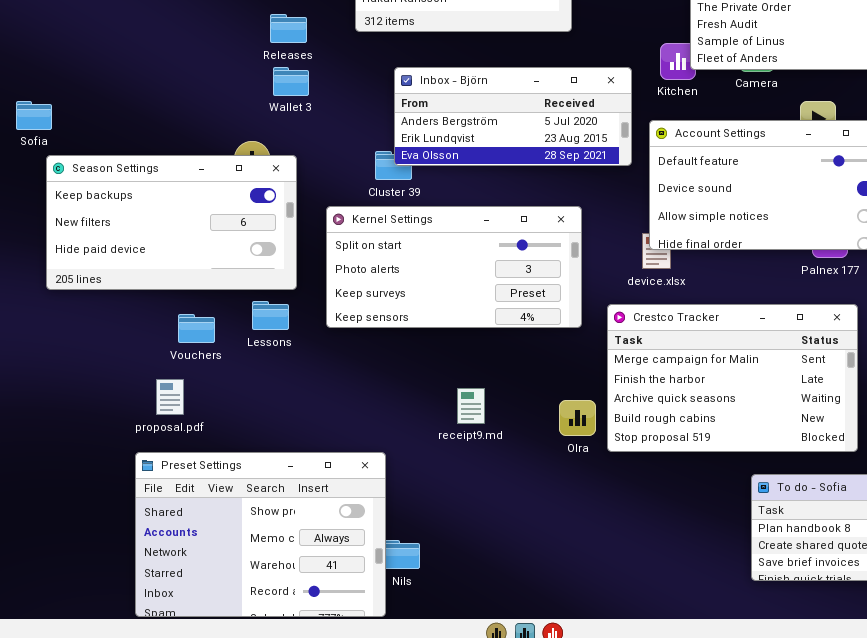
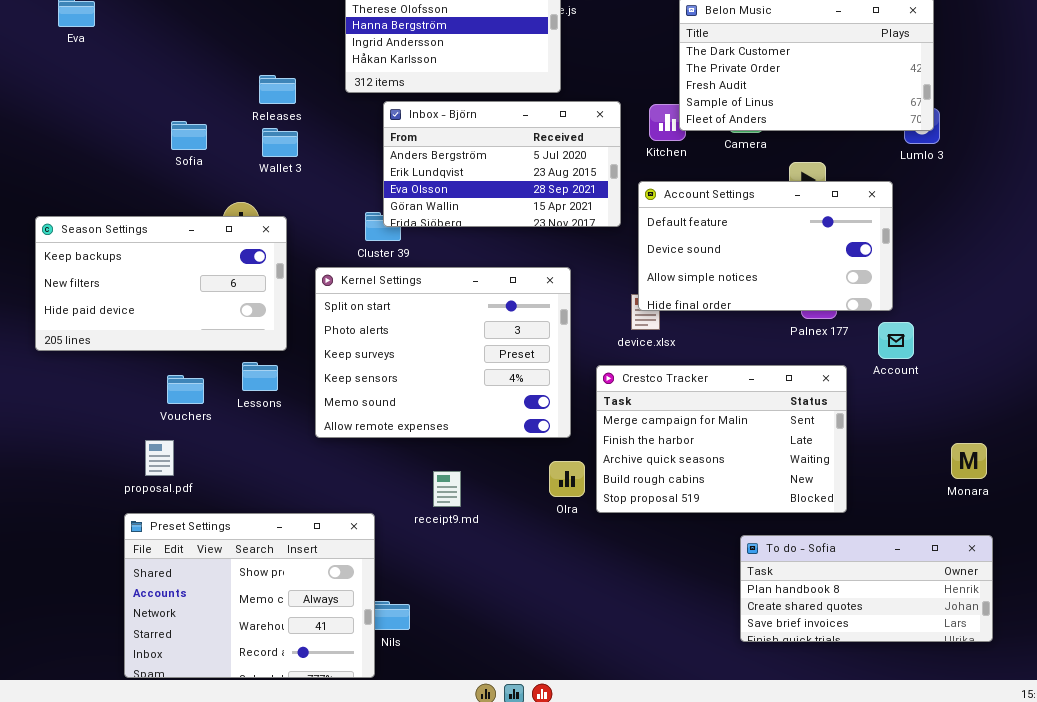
Inbox - Björn: [394,67,632,166] -> [383,101,621,227], resized
Sofia: [16,101,52,130] -> [171,121,207,150], moved
Kernel Settings: [326,206,582,328] -> [315,267,571,438], resized
receipt9.md: [457,388,485,424] -> [433,471,461,507], moved

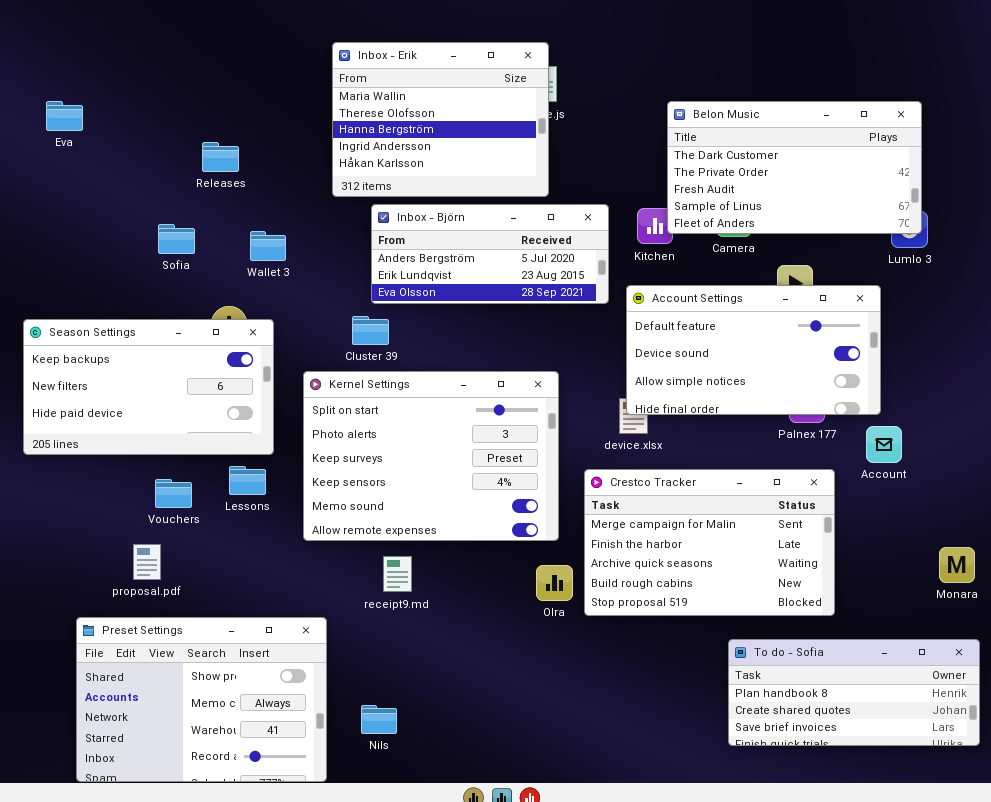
Releases: [259,75,296,104] -> [202,142,239,172], moved
Inbox - Björn: [383,101,621,227] -> [371,204,609,304], resized
receipt9.md: [433,471,461,507] -> [383,556,412,592], moved
Preset Settings: [124,513,375,678] -> [76,617,327,782], moved

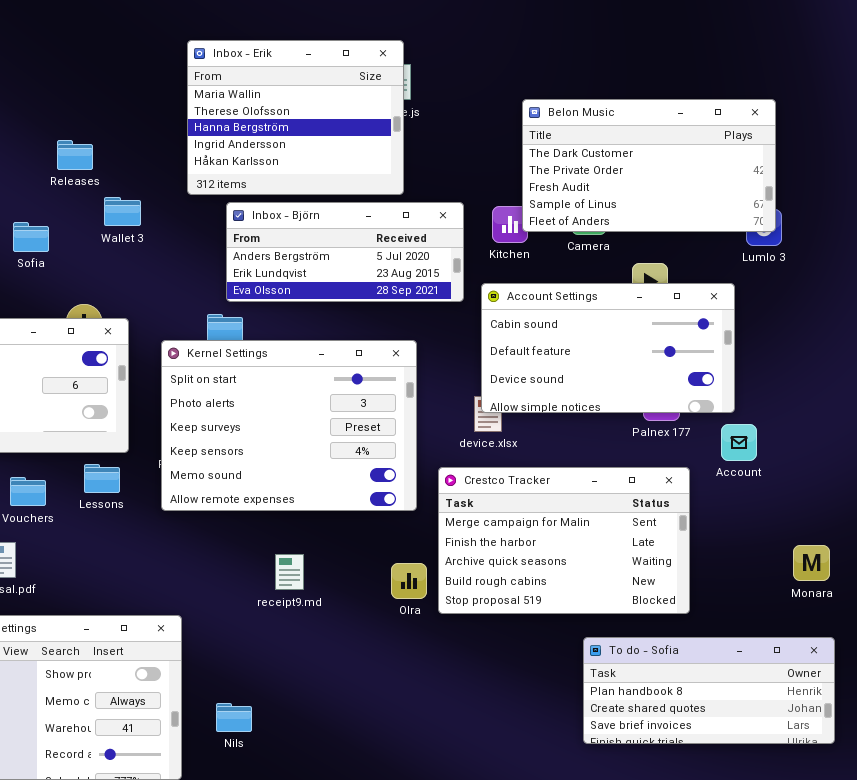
Wallet 3: [250,231,286,261] -> [104,197,141,226], moved
Account Settings: [626,285,881,415] -> [481,283,735,413], scrolled up 1 row
Kernel Settings: [303,371,559,541] -> [161,340,417,511], moved
receipt9.md: [383,556,412,592] -> [275,554,304,590], moved

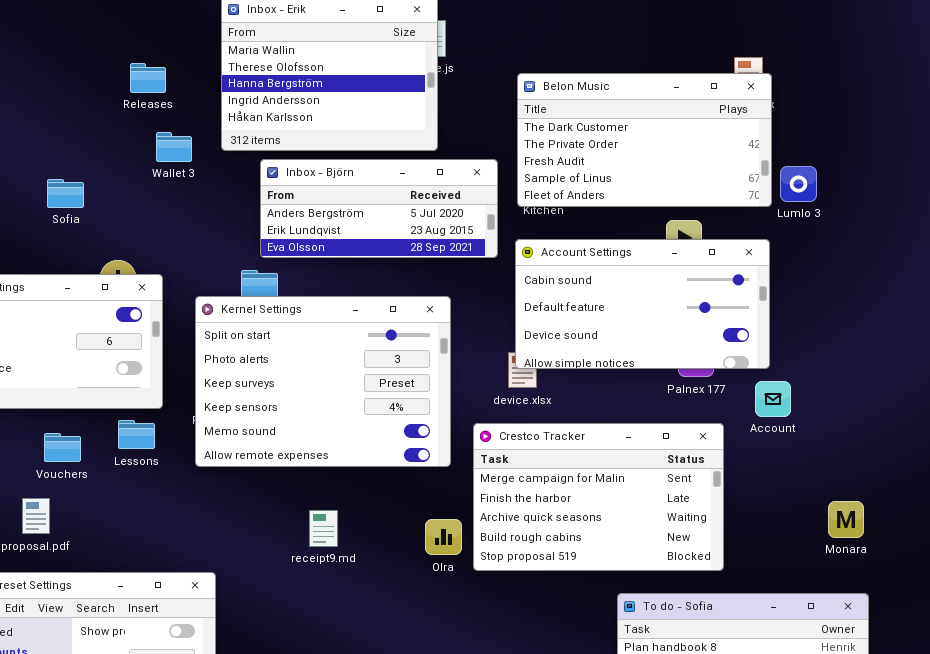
Belon Music: [522,99,776,232] -> [517,73,772,207], moved
Releases: [57,140,93,170] -> [130,63,166,93], moved
Wallet 3: [104,197,141,226] -> [156,132,192,162], moved

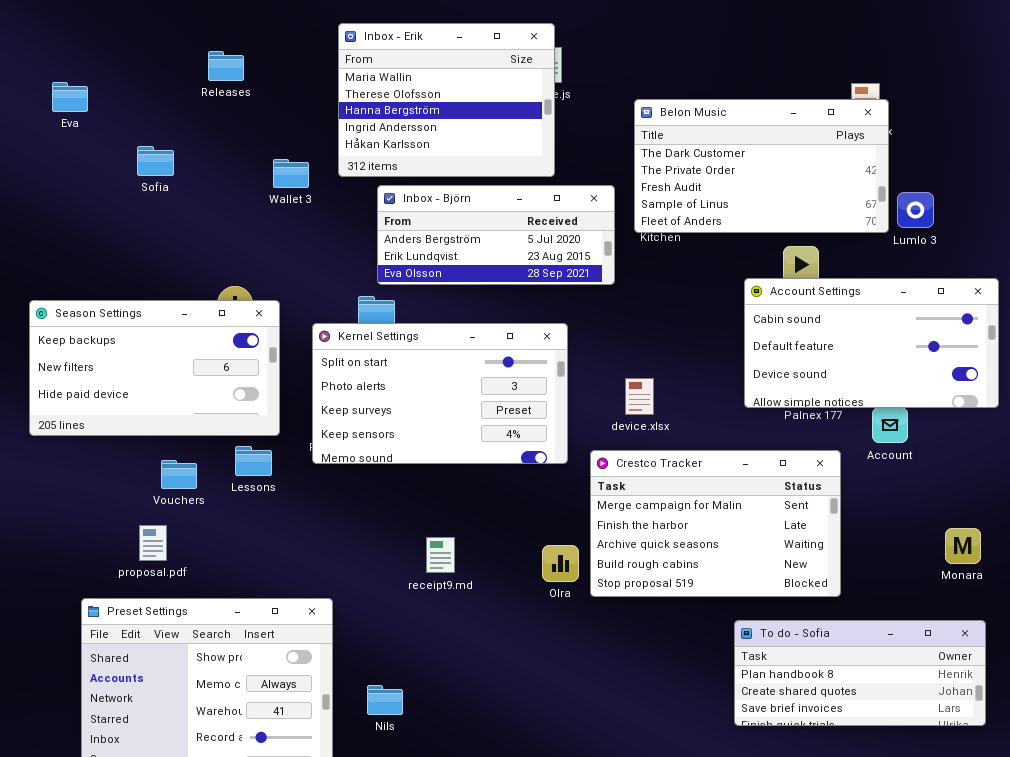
Releases: [130,63,166,93] -> [208,51,244,81], moved
Sofia: [47,179,84,208] -> [137,146,174,176], moved
Account Settings: [515,239,770,369] -> [744,278,999,408], moved
Kernel Settings: [195,296,451,467] -> [312,323,568,464], resized

